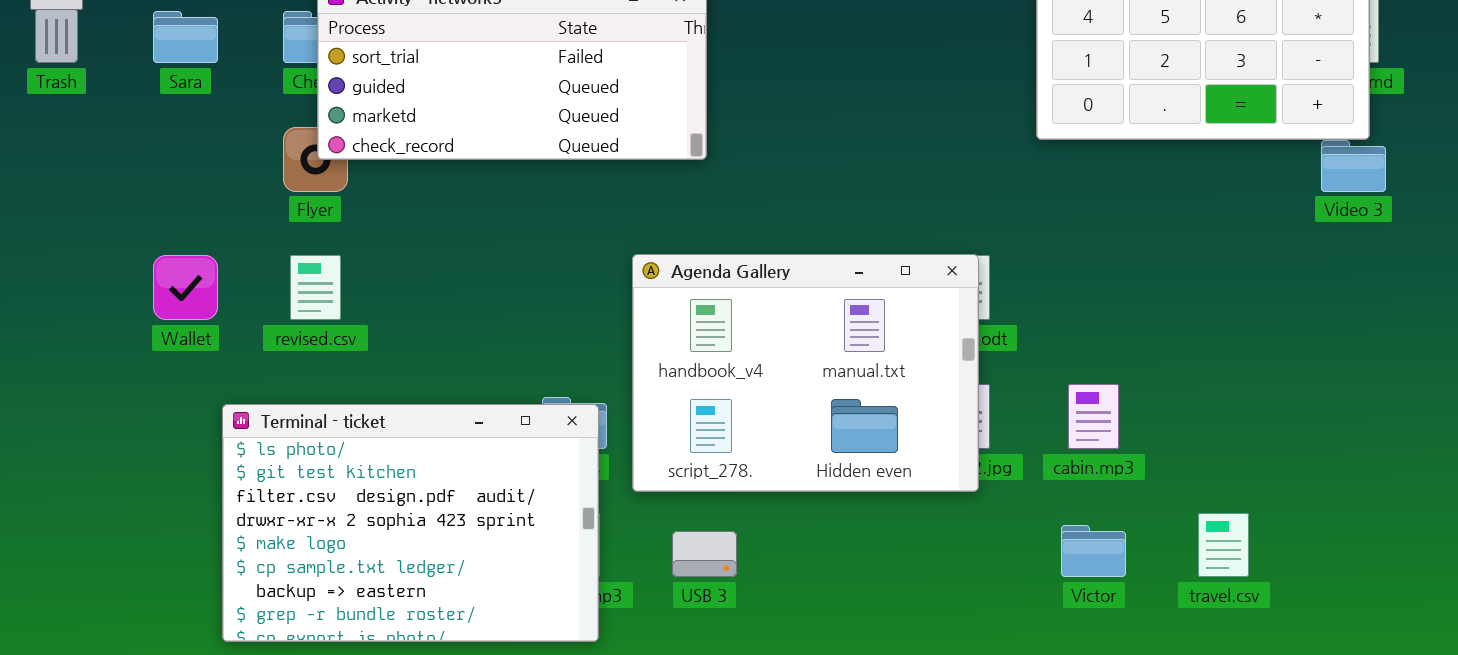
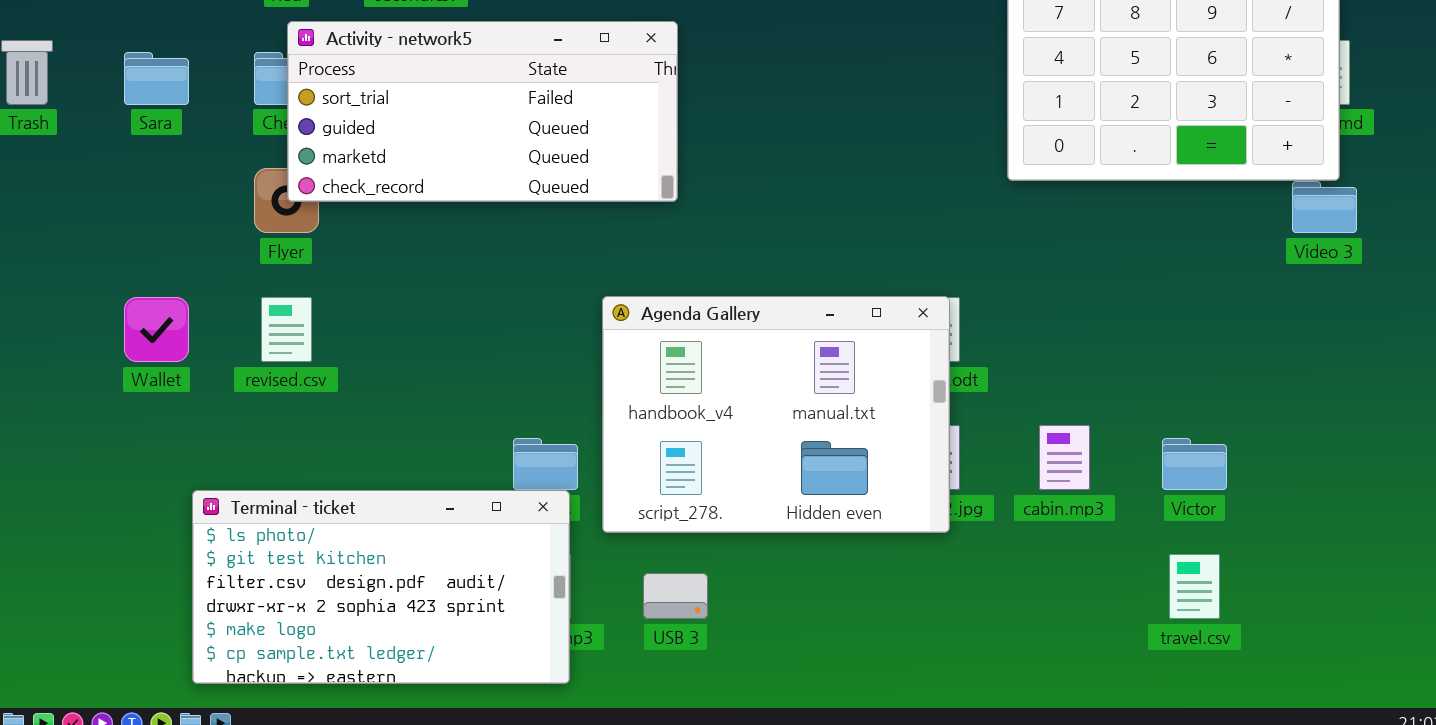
Terminal - ticket: [222,404,599,642] -> [192,490,570,684], resized
Victor: [1061,525,1126,577] -> [1162,438,1227,490], moved

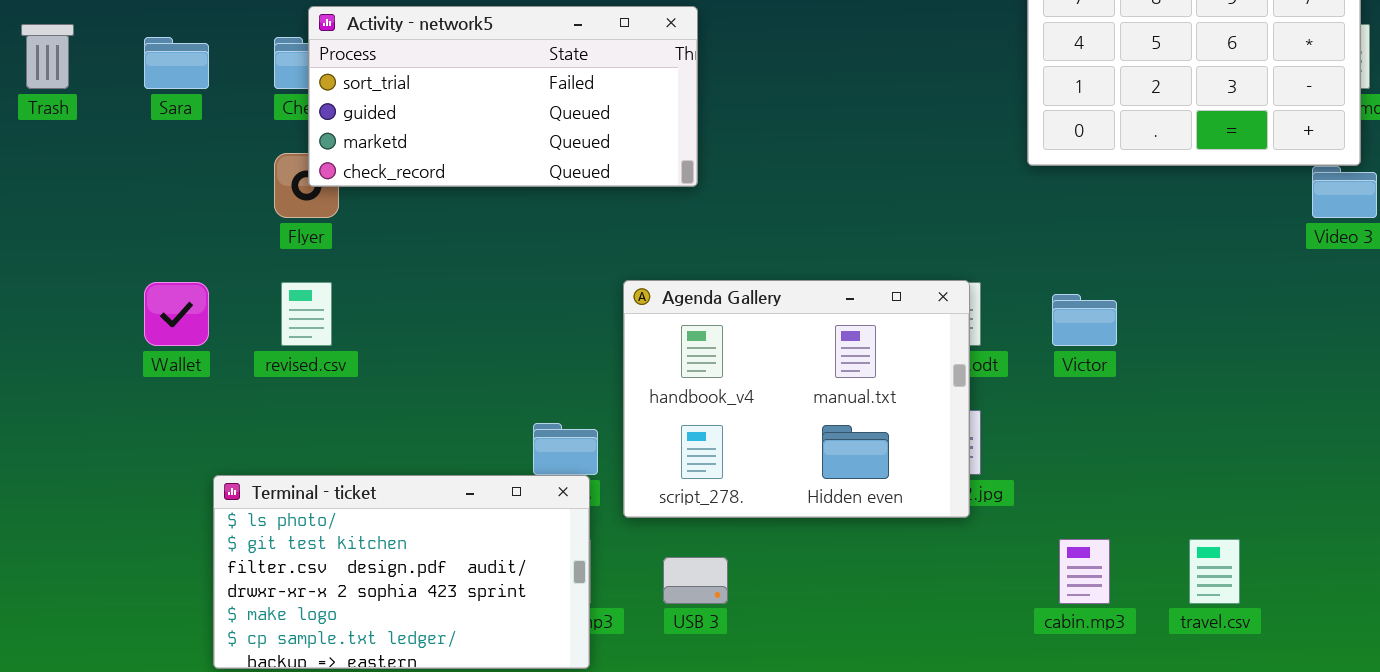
cabin.mp3: [1039,425,1090,490] -> [1059,539,1110,604], moved
Victor: [1162,438,1227,490] -> [1052,294,1117,346], moved

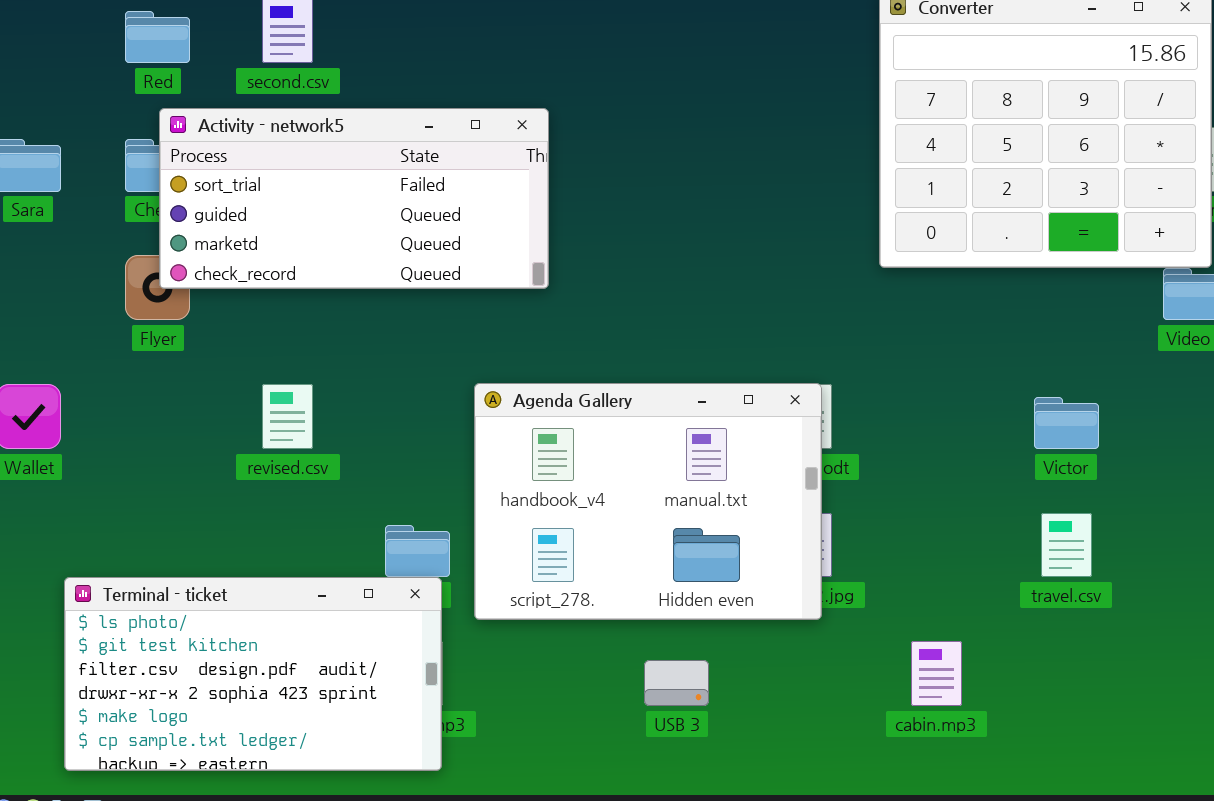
revised.csv: [281,282,332,346] -> [262,384,313,449], moved
Victor: [1052,294,1117,346] -> [1034,397,1099,449], moved
travel.csv: [1189,539,1240,604] -> [1041,513,1092,577], moved
USB 3: [663,557,728,604] -> [644,660,709,706], moved

